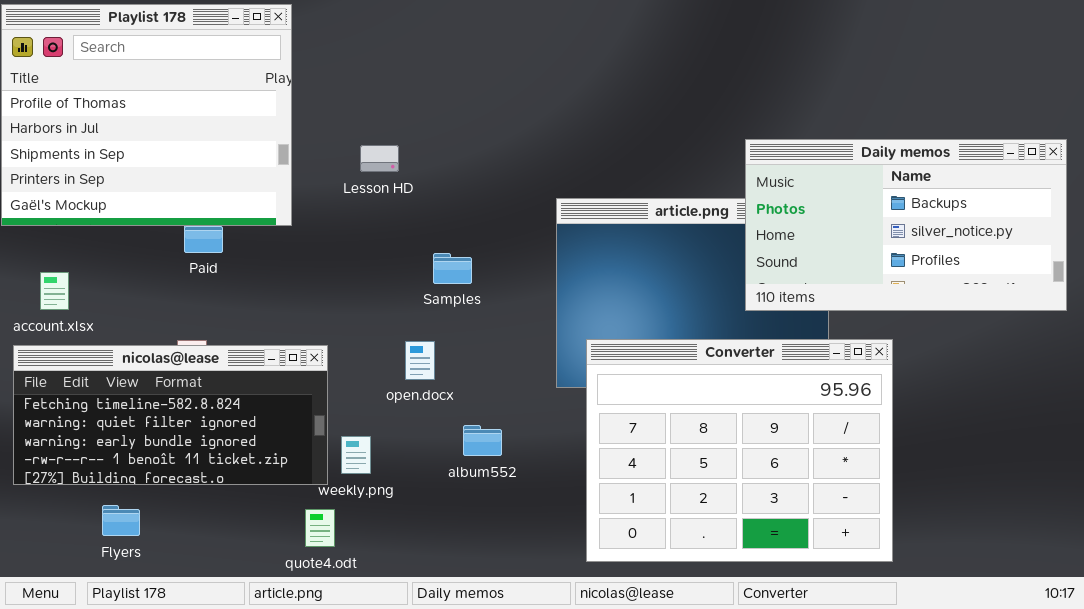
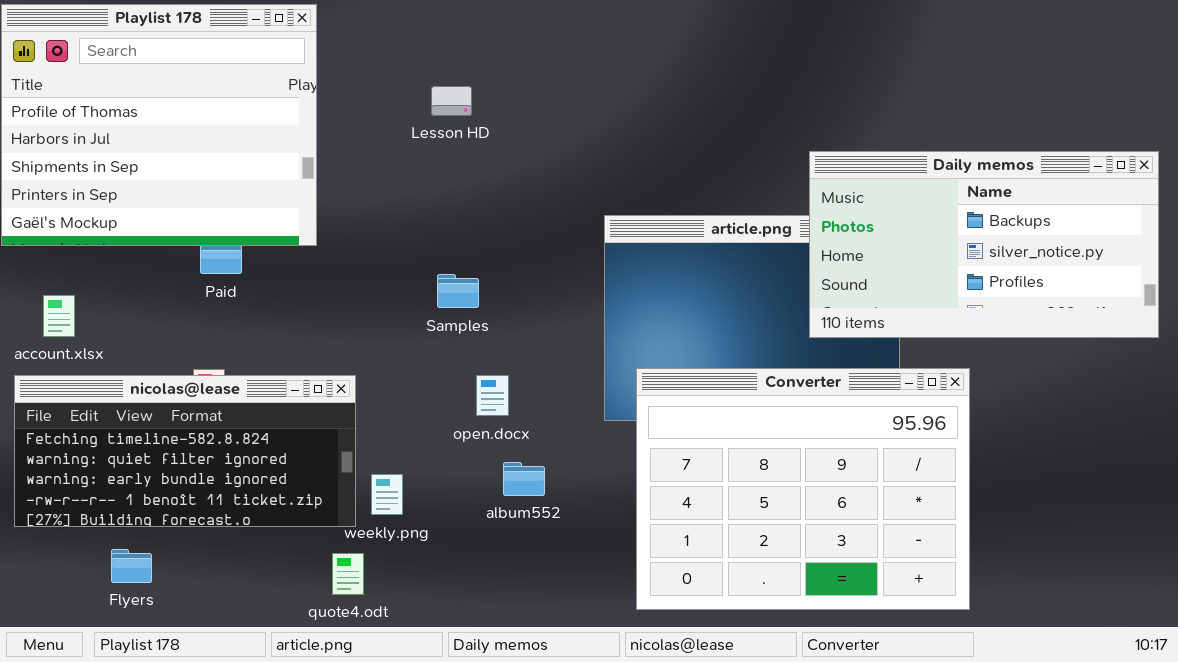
Lesson HD: [360,145,399,172] -> [431,86,472,116], moved
Samples: [433,253,472,284] -> [437,274,479,308], moved
open.docx: [405,341,435,380] -> [476,375,509,416], moved

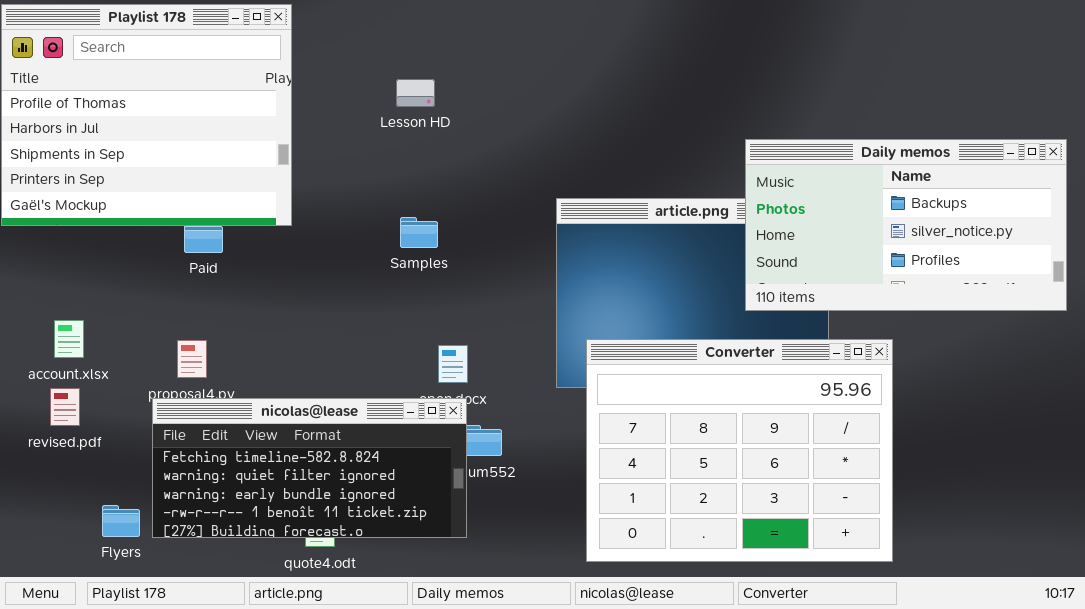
Samples: [437,274,479,308] -> [400,217,438,248], moved
account.xlsx: [43,295,75,337] -> [54,320,84,358], moved
nicolas@lease: [14,375,356,527] -> [152,398,467,538], moved

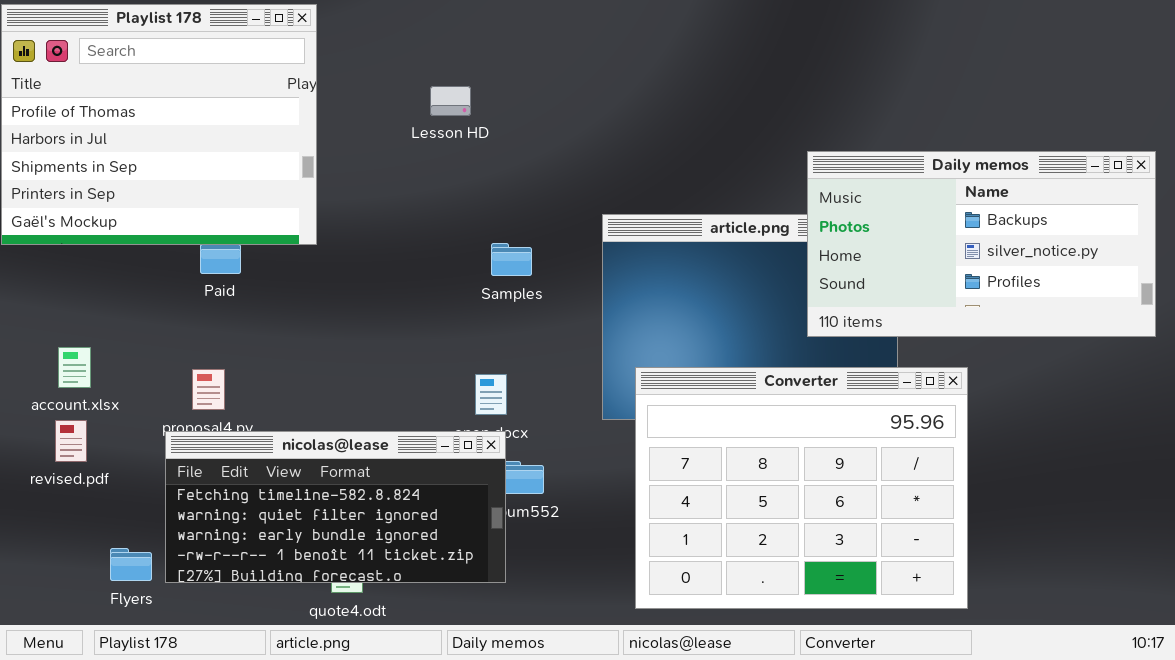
Samples: [400,217,438,248] -> [491,243,532,276], moved

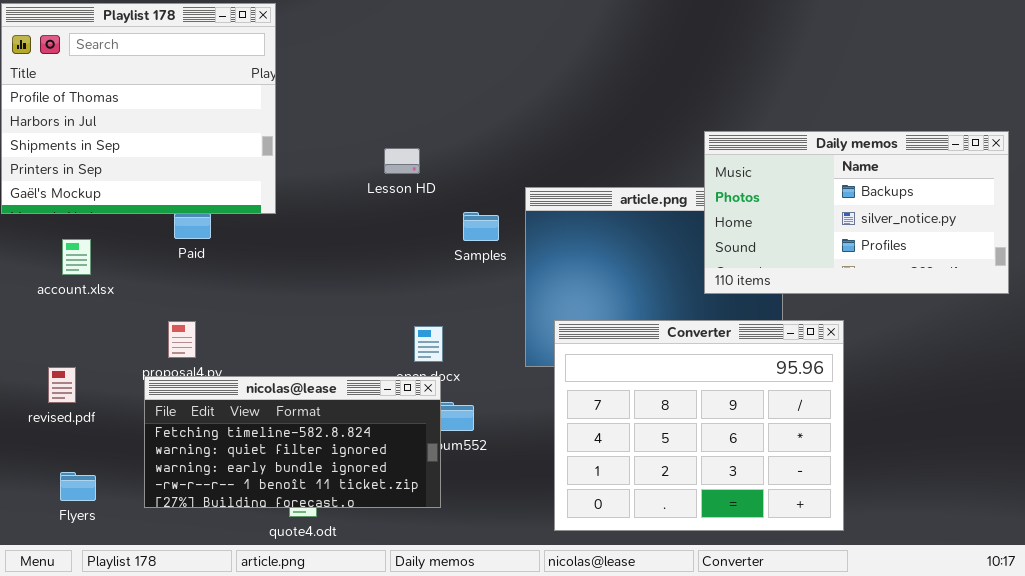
Lesson HD: [430,86,471,116] -> [384,148,420,174], moved
Samples: [491,243,532,276] -> [463,212,499,241], moved
account.xlsx: [58,347,91,388] -> [62,239,91,275], moved
Flyers: [110,548,152,581] -> [60,472,96,501], moved

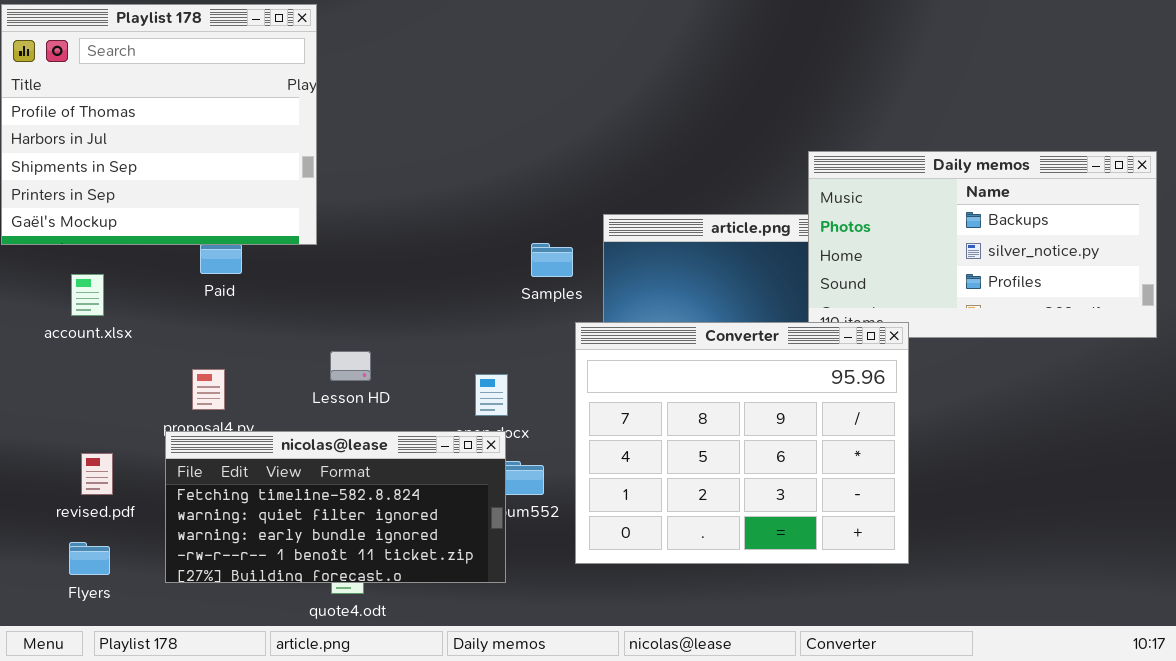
Lesson HD: [384,148,420,174] -> [330,351,371,381], moved
Converter: [554,320,844,531] -> [575,322,909,564], moved
revised.pdf: [48,367,76,403] -> [81,453,113,495], moved

